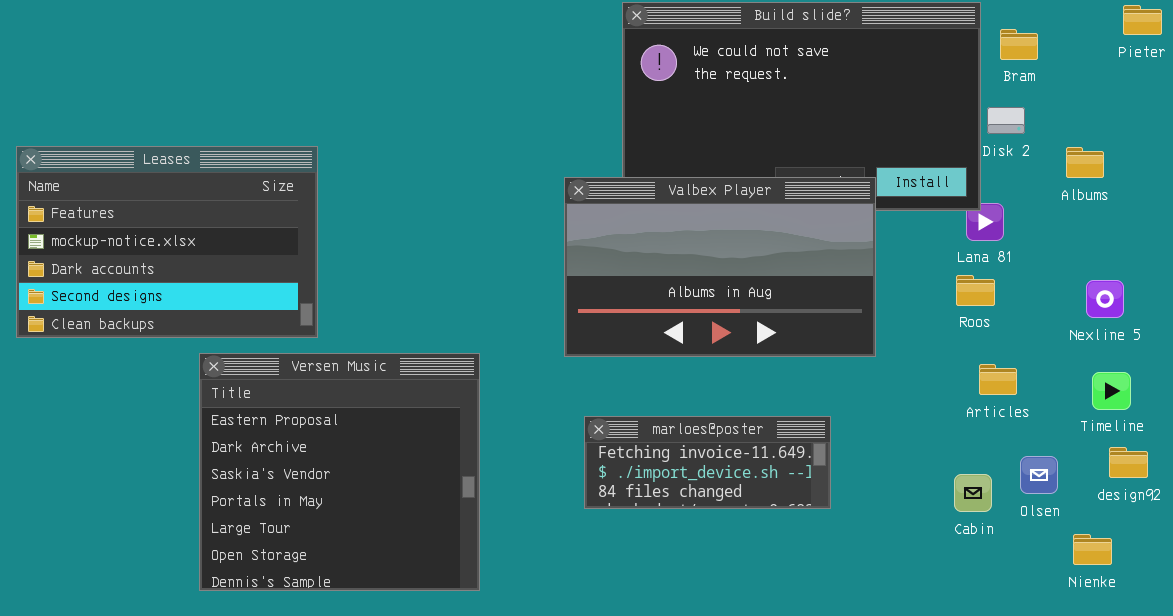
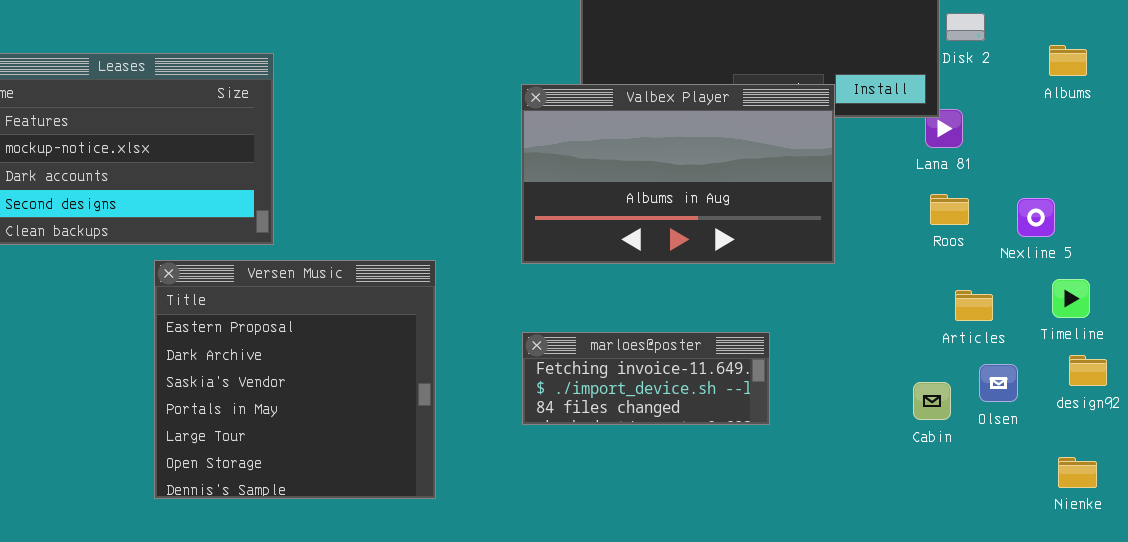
Albums: [1066,147,1104,178] -> [1049,45,1087,76], moved
Roos: [956,275,995,306] -> [930,194,969,225], moved
Nexline 5: [1086,280,1124,318] -> [1017,198,1055,237], moved
Articles: [979,364,1017,395] -> [955,290,993,321], moved
marloes@poster: [584,416,831,509] -> [522,332,770,425], moved
Nienke: [1073,534,1112,565] -> [1058,457,1097,488], moved

